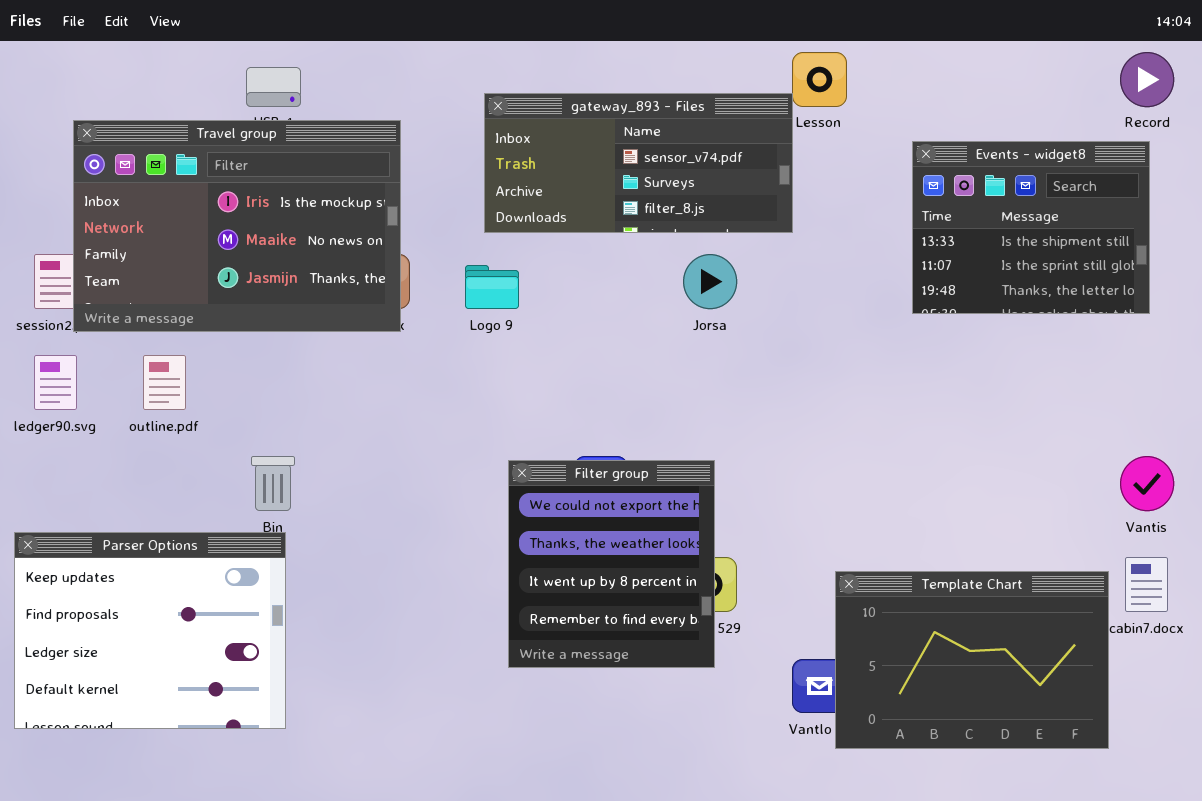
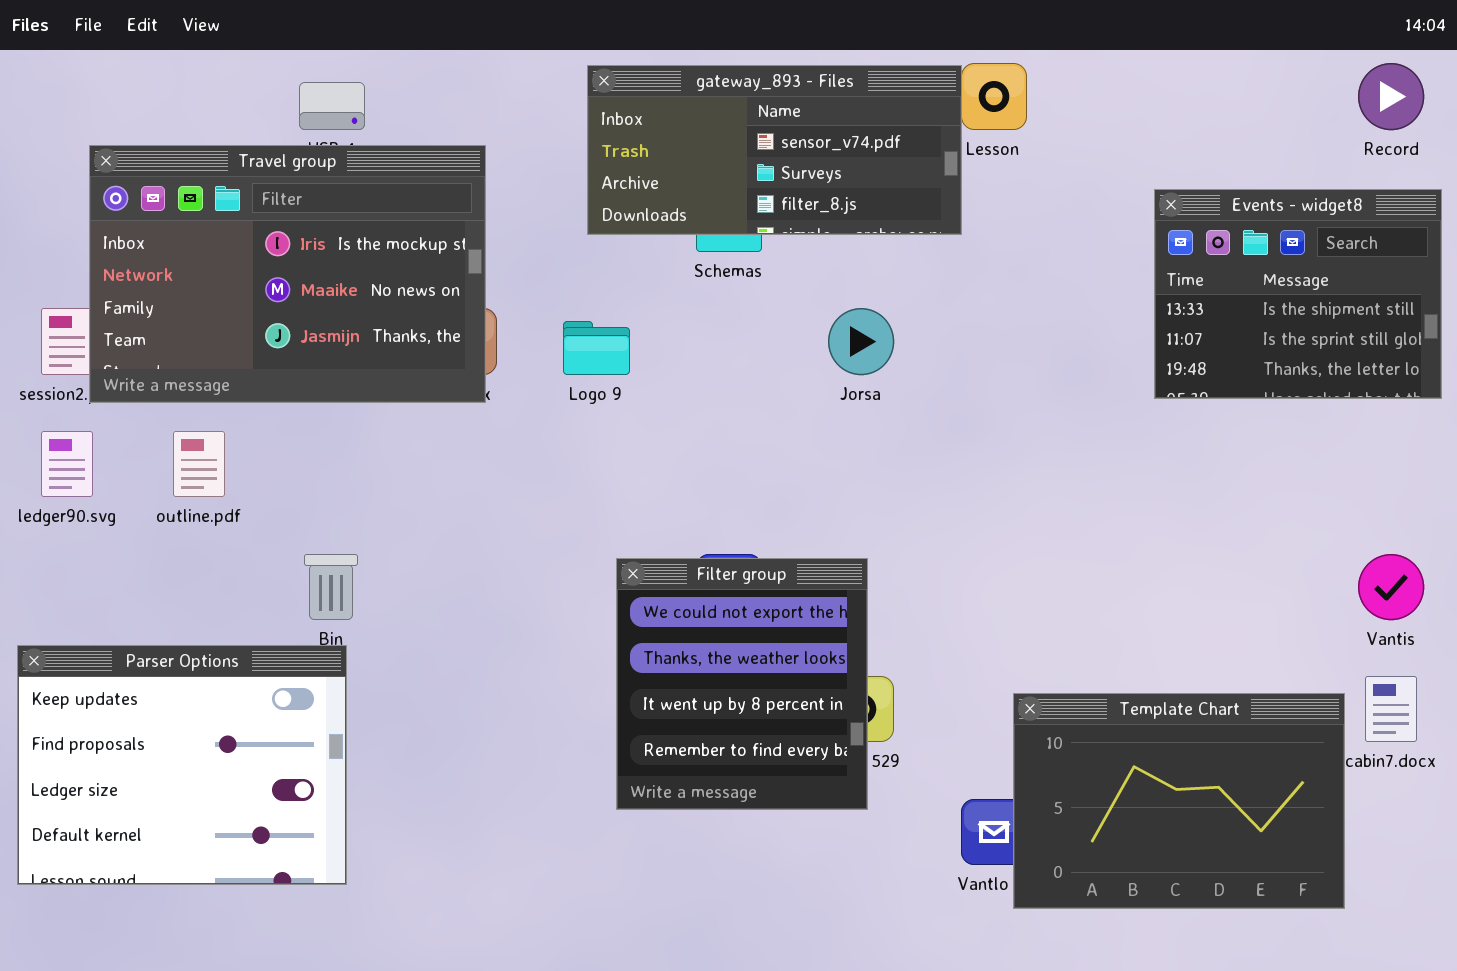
gateway_893 - Files: [484,93,793,233] -> [587,65,962,235], moved
Events - widget8: [912,141,1150,314] -> [1154,189,1442,399], moved

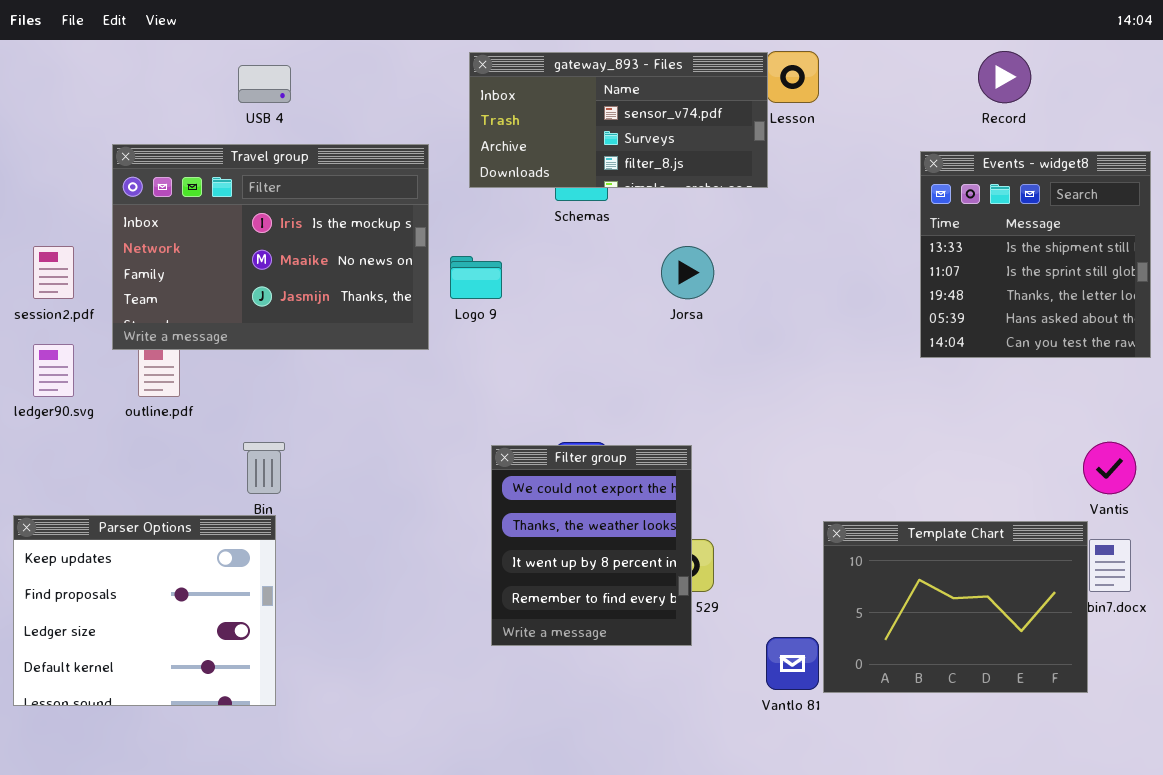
Record: [1358,63,1424,130] -> [978,51,1031,103], moved
Travel group: [89,145,486,403] -> [112,144,429,350], moved
Events - widget8: [1154,189,1442,399] -> [920,151,1151,358], resized
Template Chart: [1013,693,1345,909] -> [823,521,1088,693], moved

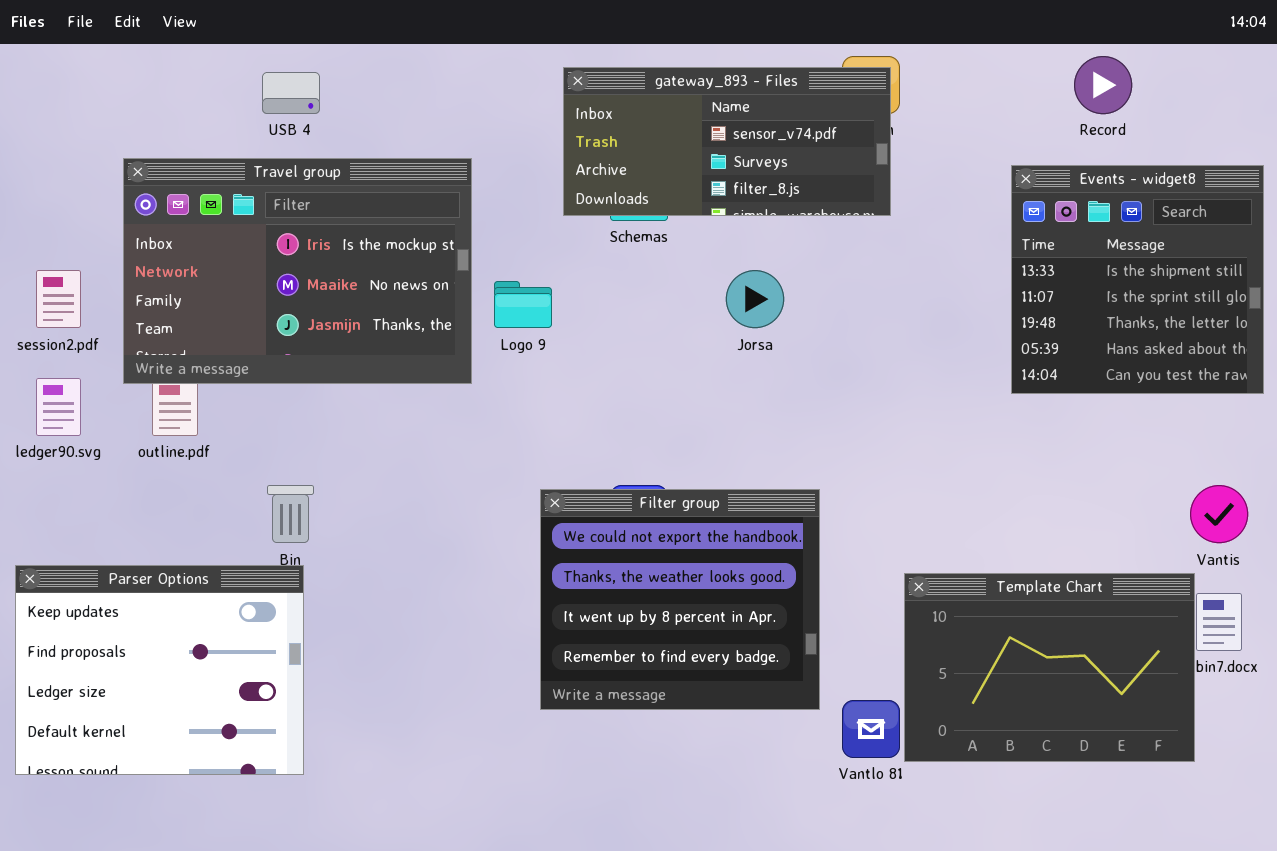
gateway_893 - Files: [469,52,768,188] -> [563,67,891,216], moved
Filter group: [491,445,692,646] -> [540,489,820,710], resized

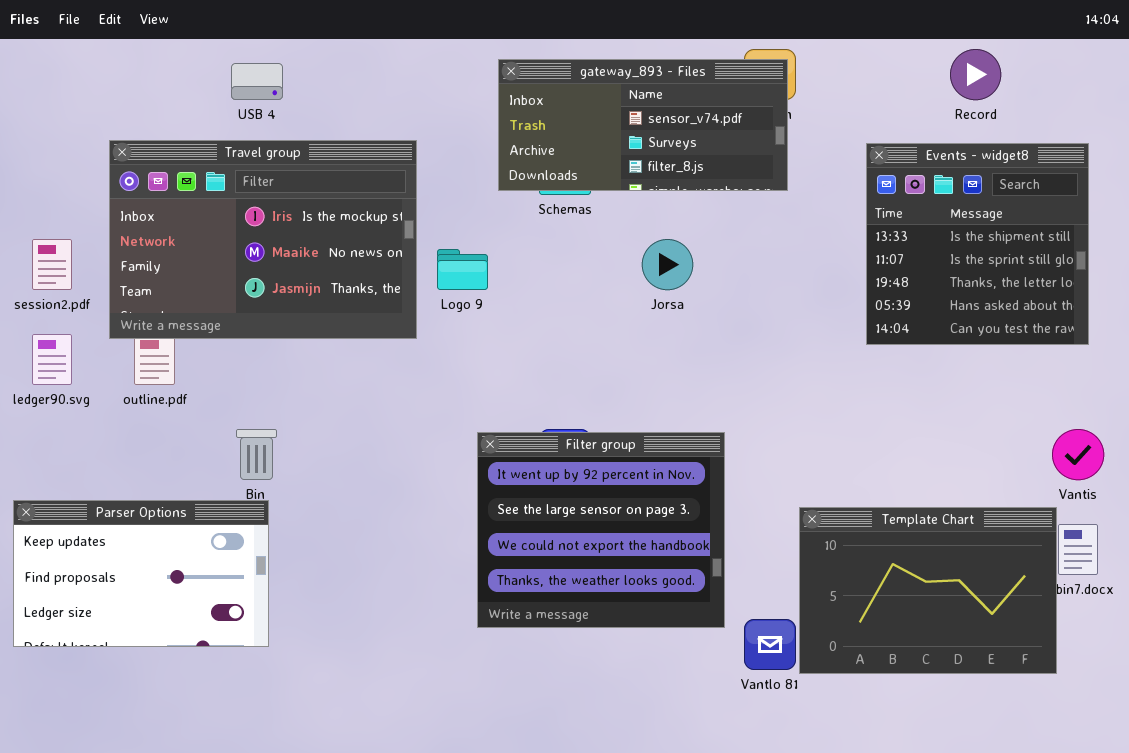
Events - widget8: [1011,165,1264,394] -> [866,143,1089,345], moved
Filter group: [540,489,820,710] -> [477,432,725,628], scrolled up 2 rows
Parser Options: [15,565,304,775] -> [13,500,269,647], resized

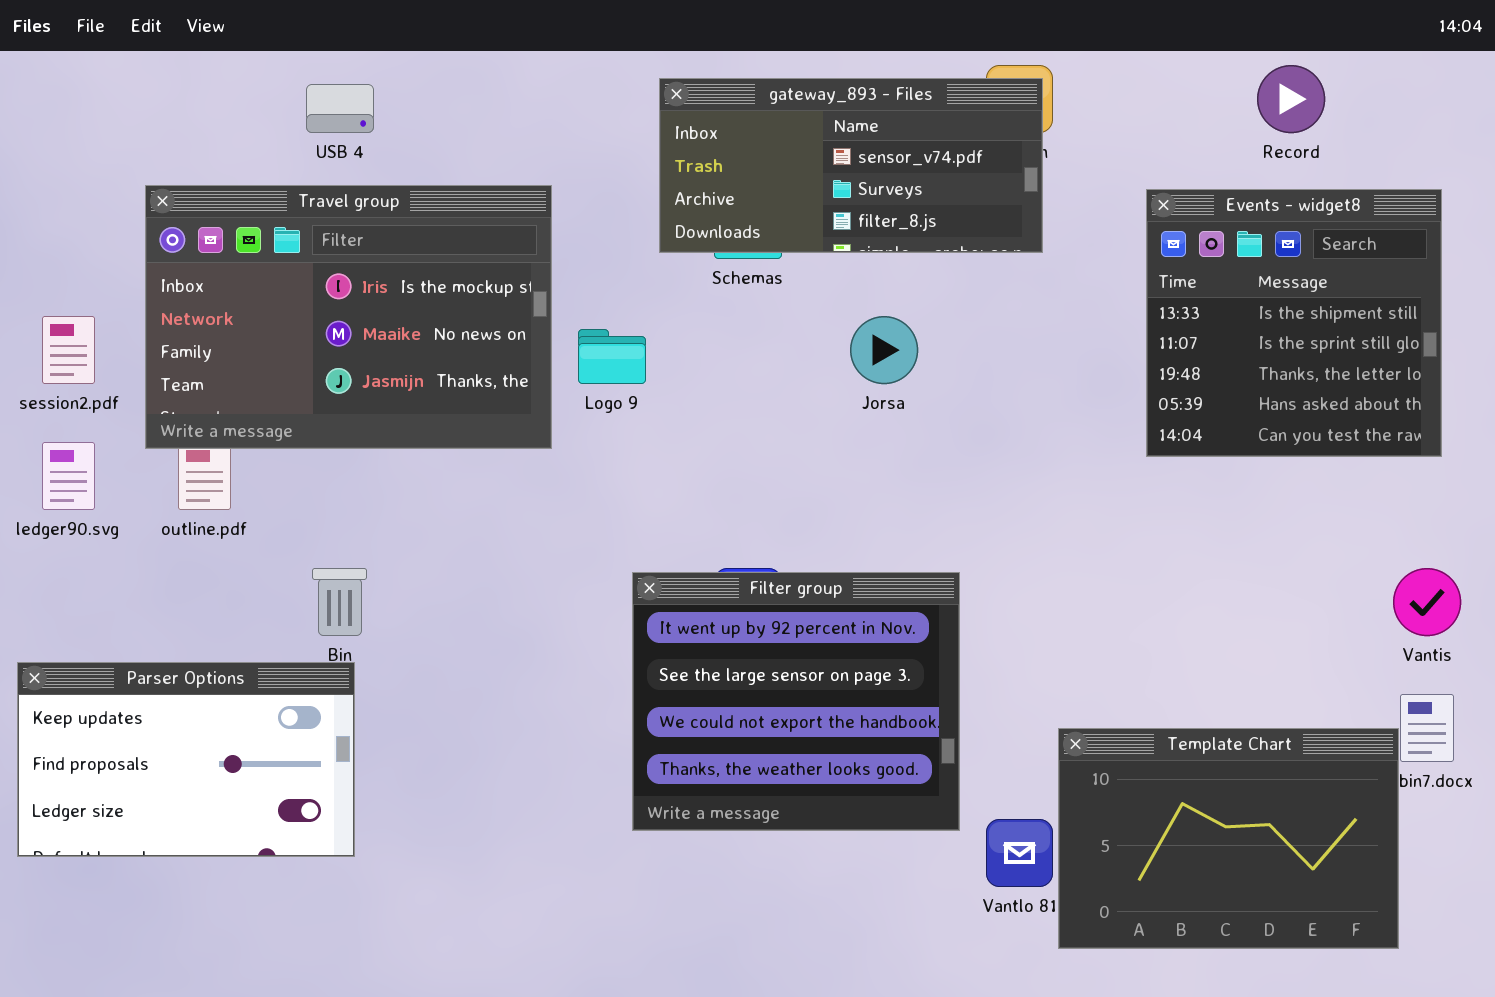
Template Chart: [799,507,1057,674] -> [1058,728,1399,949], moved

